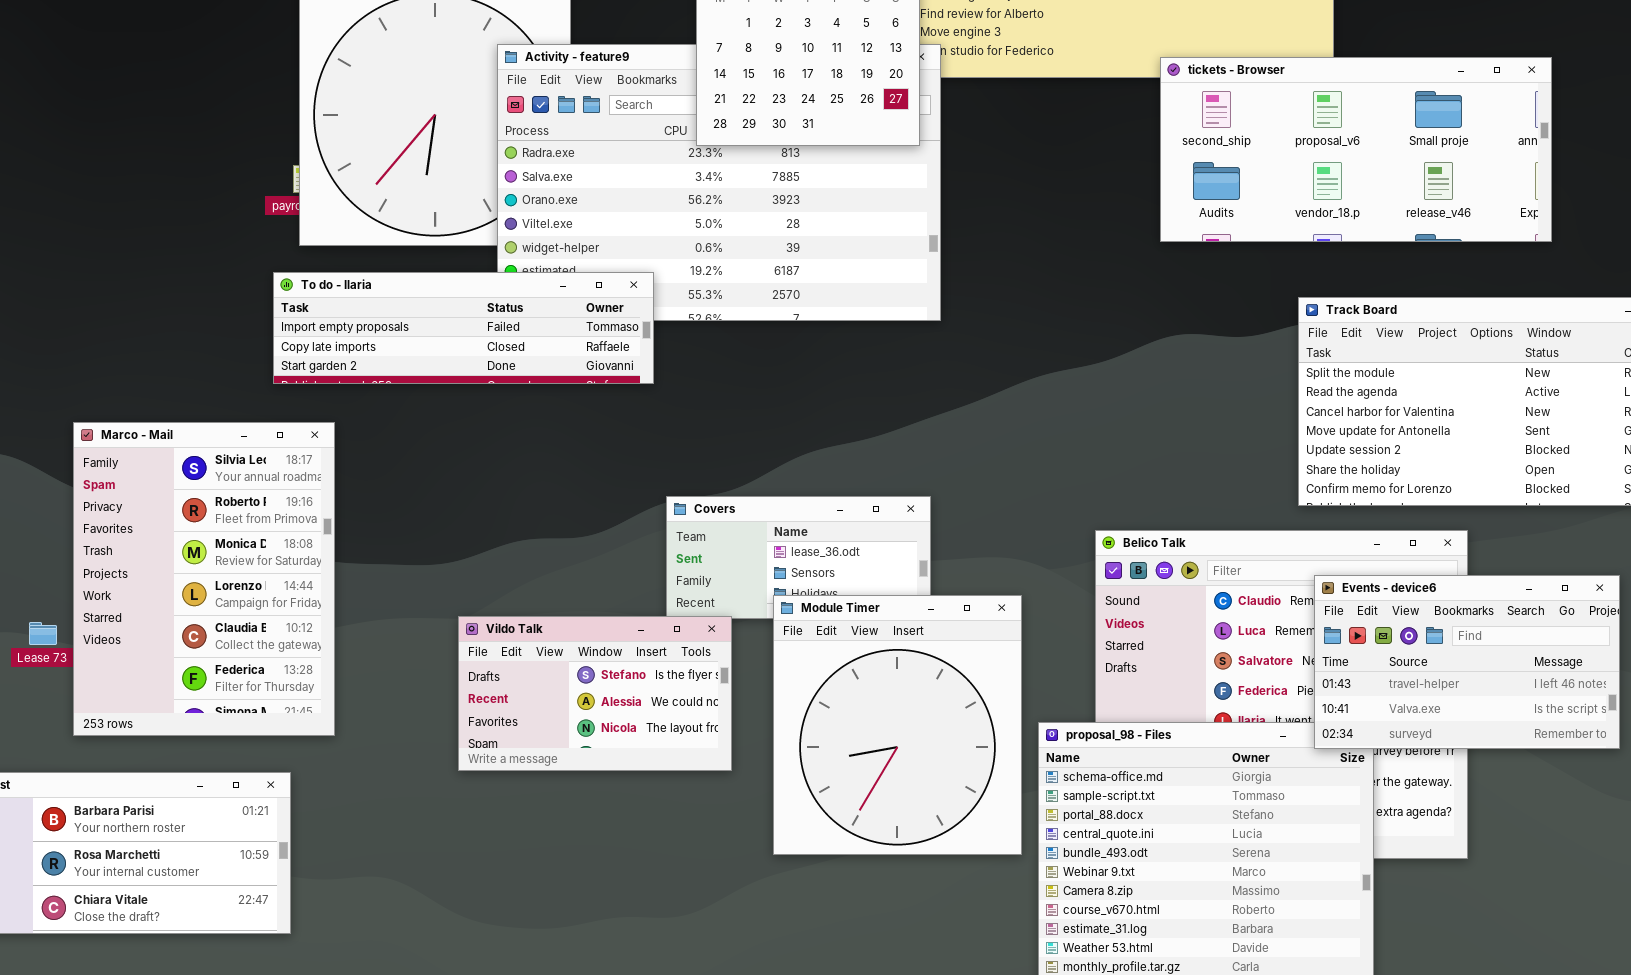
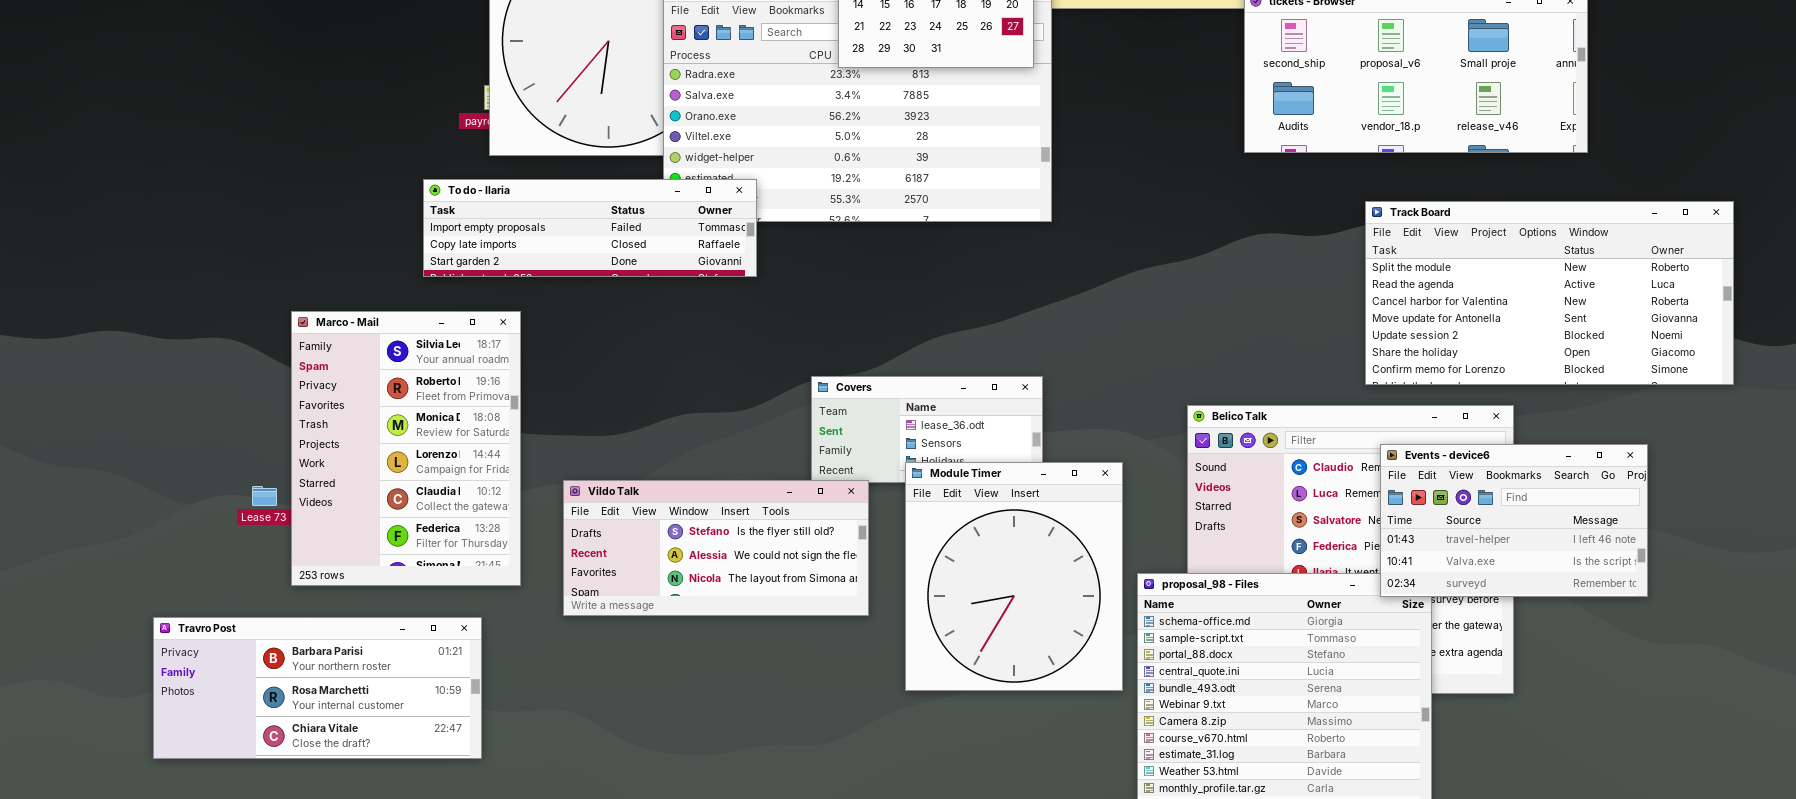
To do - Ilaria: [273,272,654,384] -> [423,179,757,277], moved
Vildo Talk: [458,616,732,771] -> [563,480,869,616], resized

